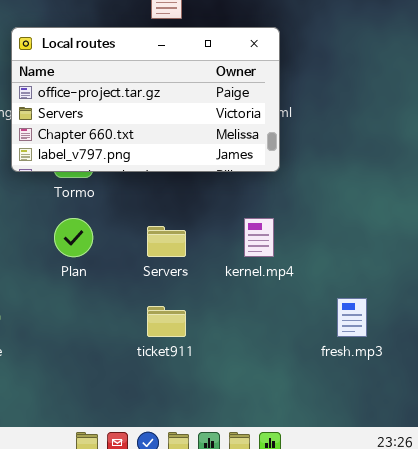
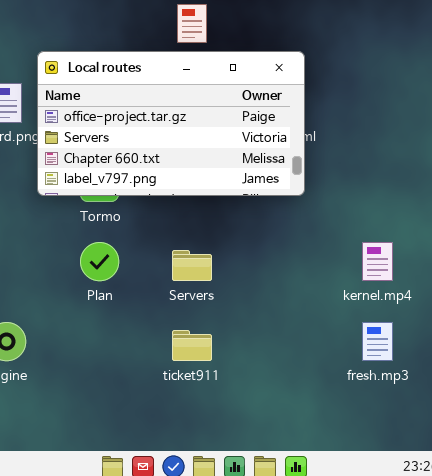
kernel.mp4: [244,218,274,257] -> [362,242,393,281], moved

